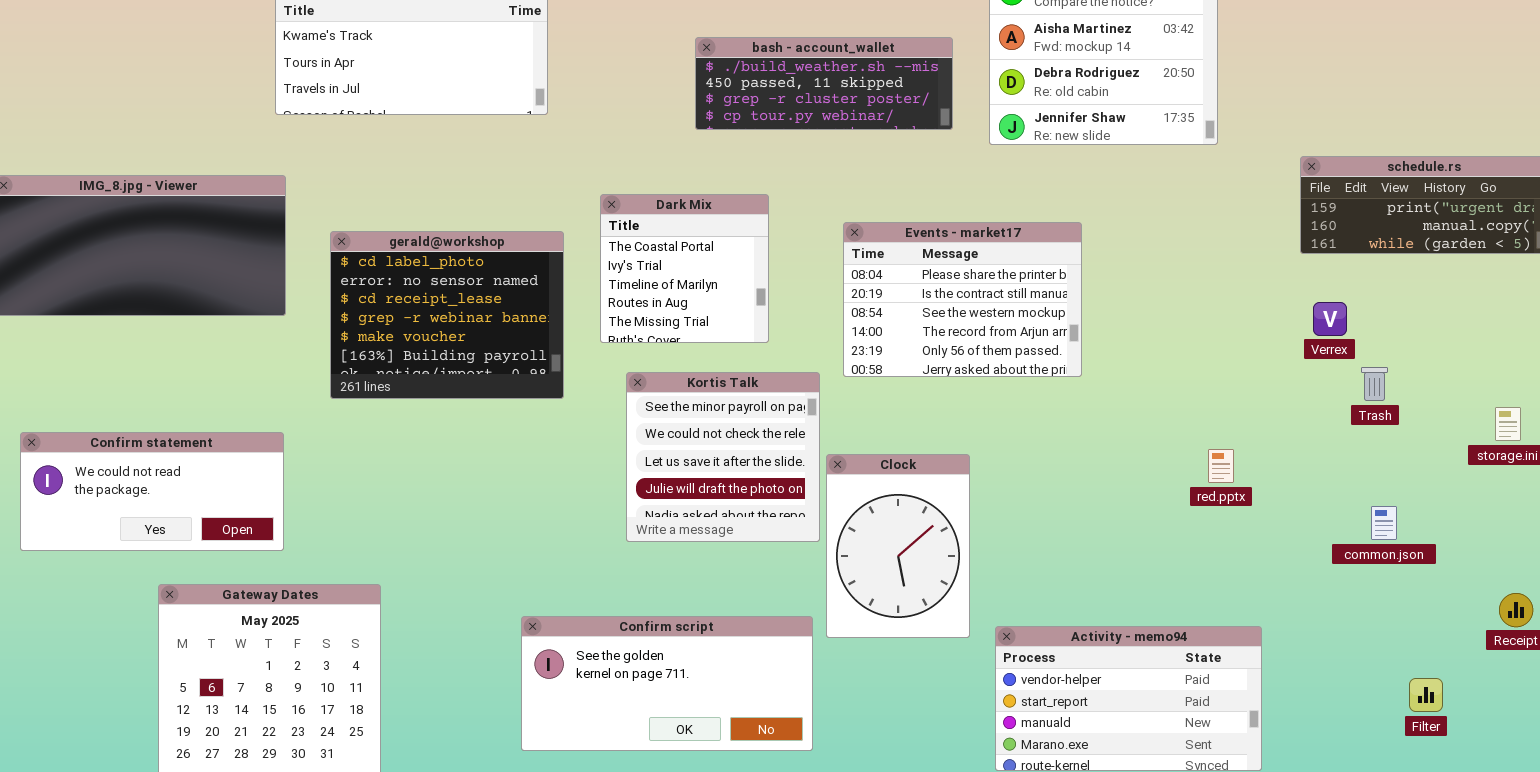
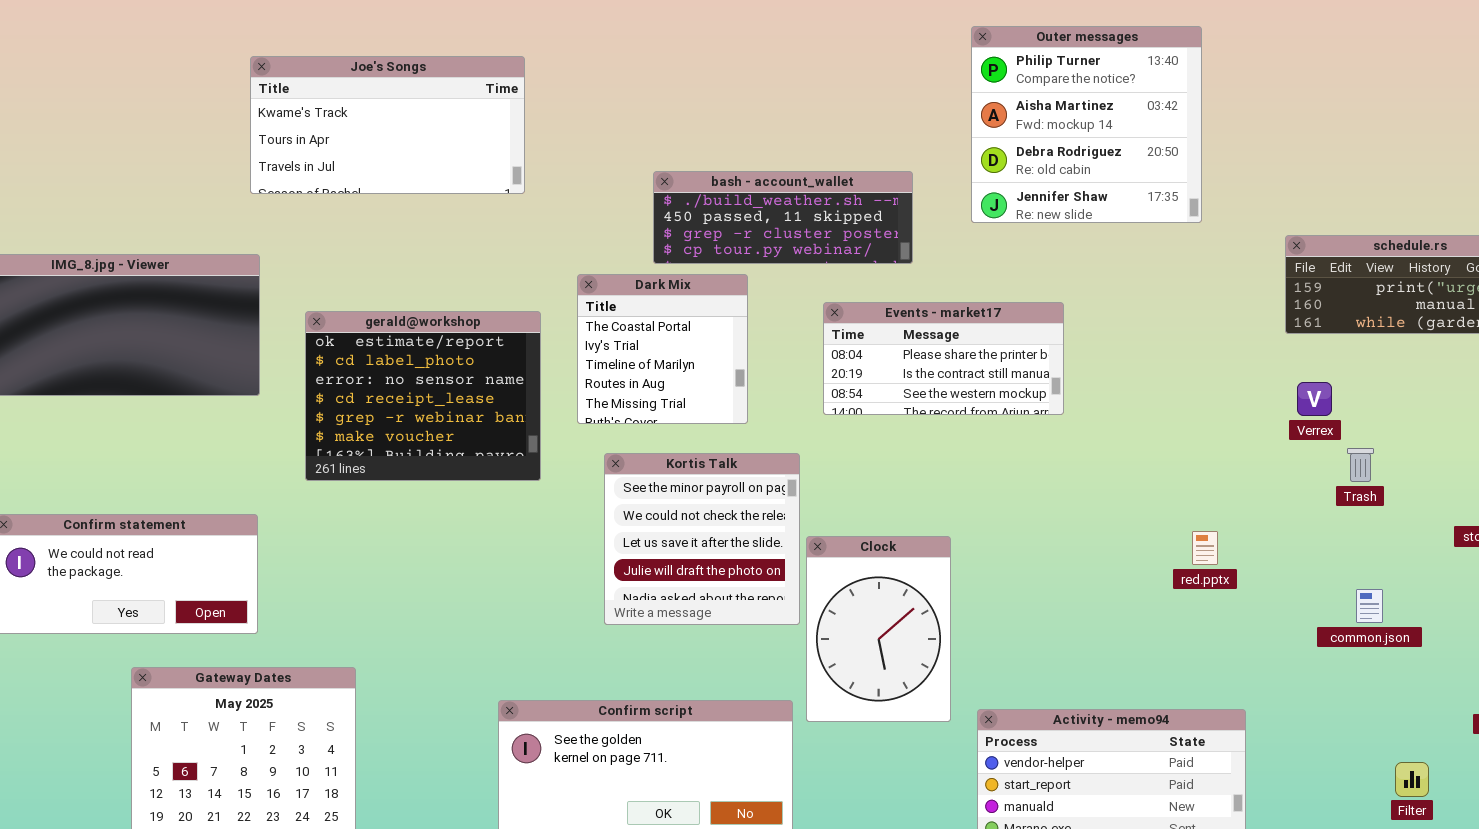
bash - account_wallet: [695,37,953,130] -> [653,171,913,264], moved
Events - market17: [843,222,1082,377] -> [823,302,1064,415], resized
gerald@workshop: [330,231,564,399] -> [305,311,541,481], scrolled up 1 row

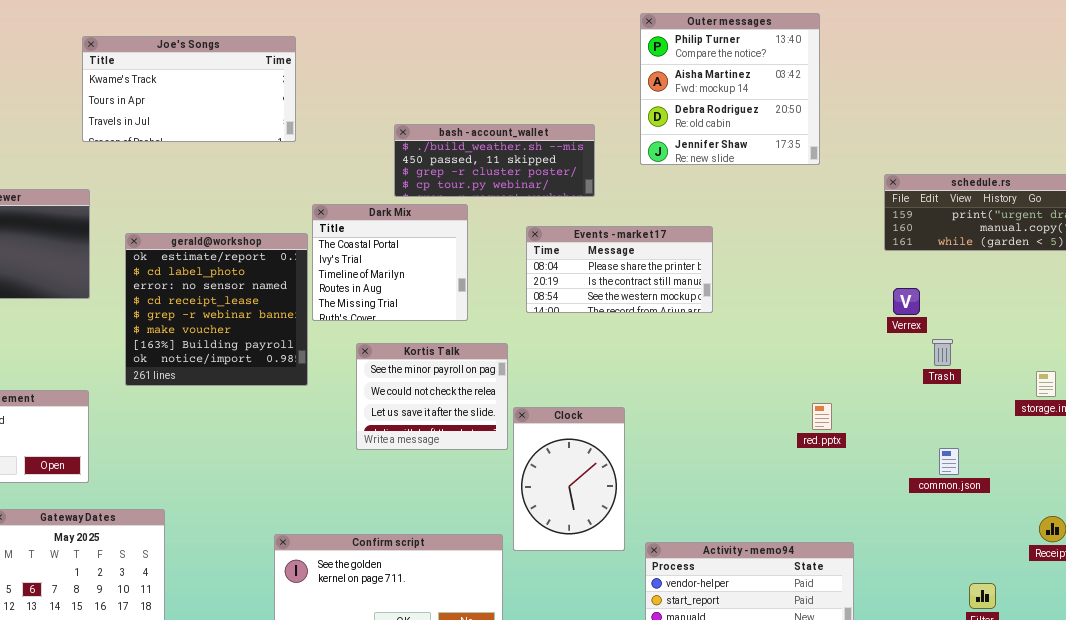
Dark Mix: [577,274,748,424] -> [312,204,468,321], resized
gerald@workshop: [305,311,541,481] -> [125,233,308,386], resized
Kortis Talk: [604,453,800,625] -> [356,343,508,450], resized

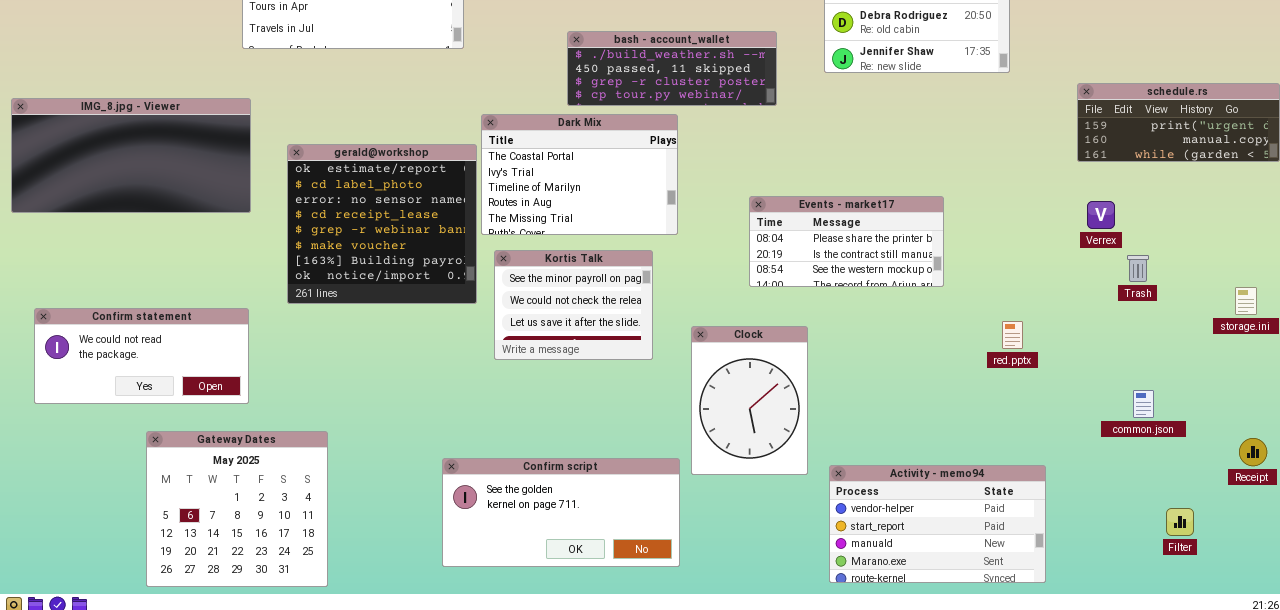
Dark Mix: [312,204,468,321] -> [481,114,678,235], resized
Events - market17: [526,226,713,313] -> [749,196,944,287], moved
Kortis Talk: [356,343,508,450] -> [494,250,653,360], moved
common.json: [939,448,959,475] -> [1133,390,1154,418], moved

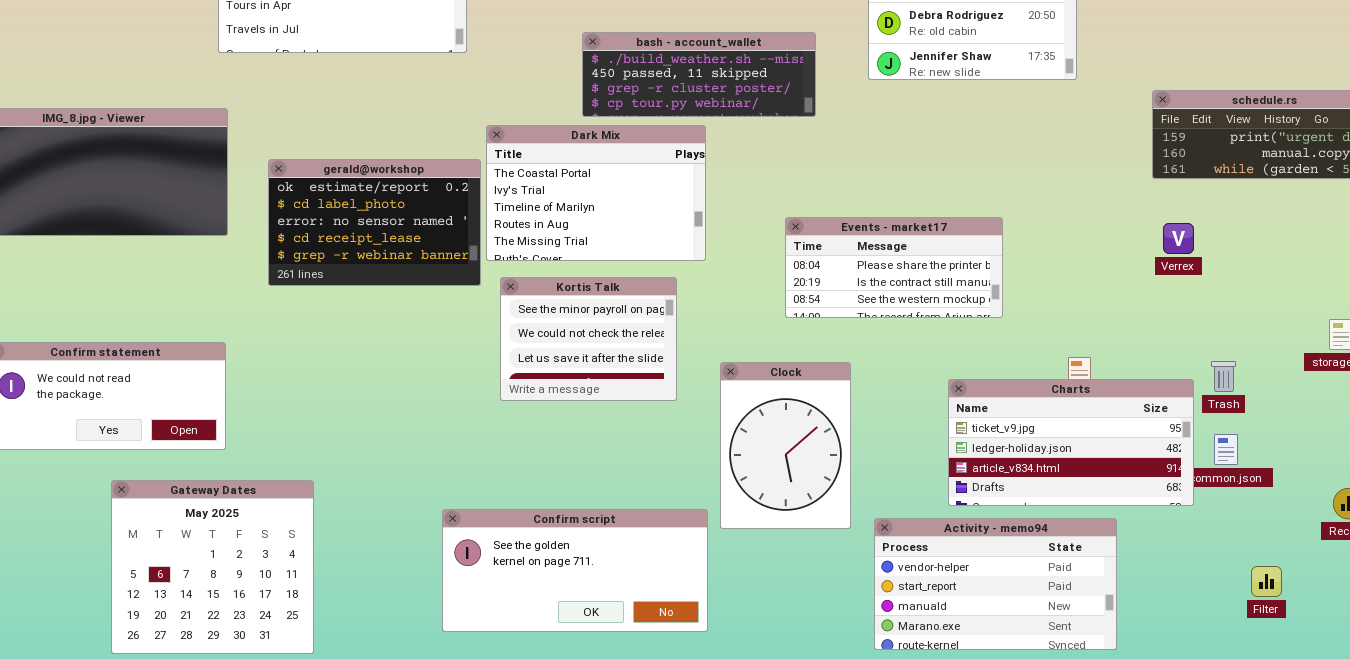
gerald@workshop: [287,144,477,304] -> [268,159,481,286], resized
Trash: [1127,255,1149,282] -> [1211,361,1236,392], moved
Charts: none -> [948,379,1194,506], opened

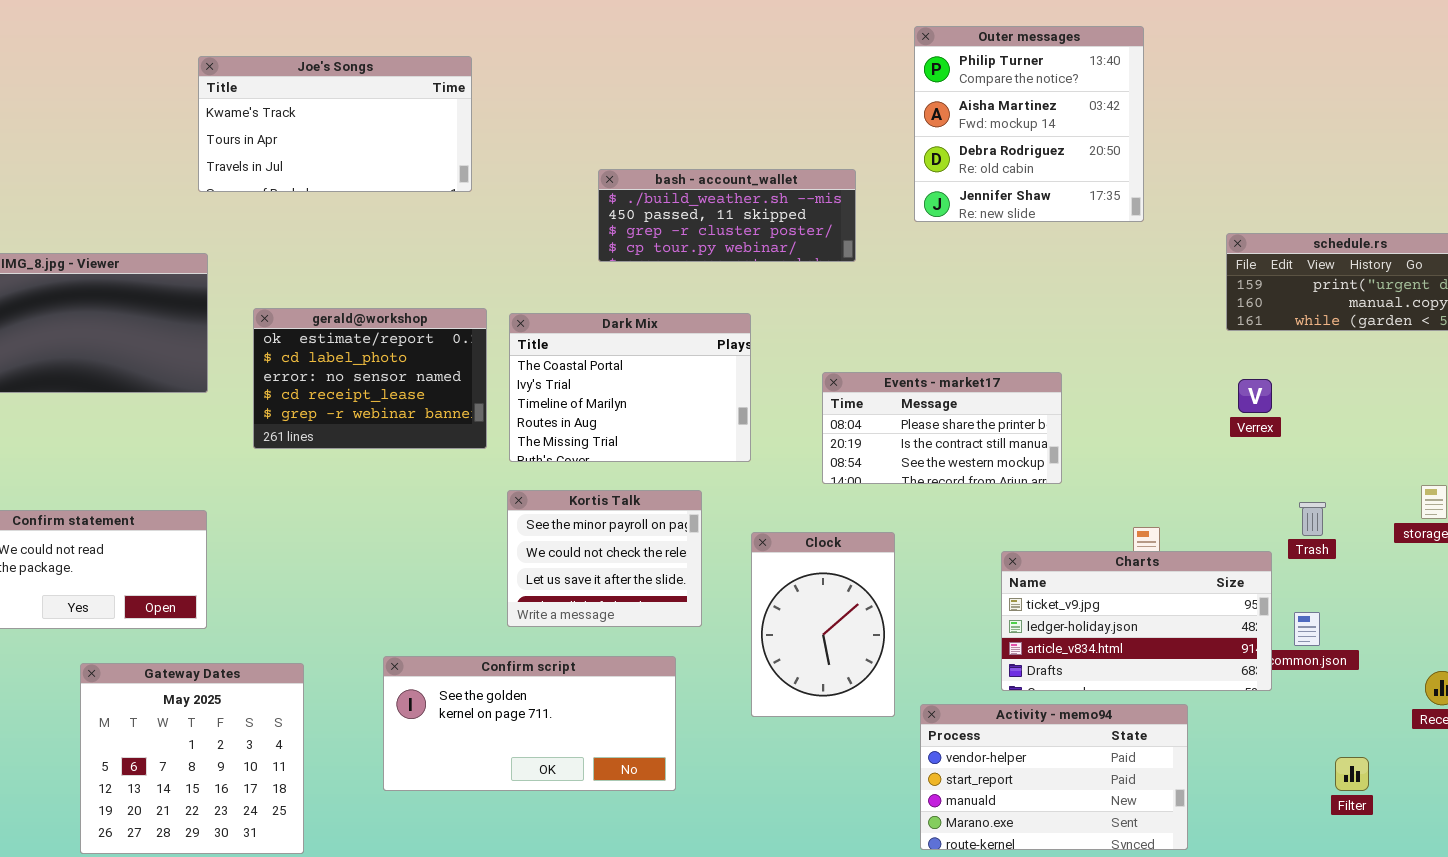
Dark Mix: [486,125,706,261] -> [509,313,751,462], moved
Kortis Talk: [500,277,677,401] -> [507,490,702,627], moved
Trash: [1211,361,1236,392] -> [1299,502,1326,536], moved
Confirm script: [442,509,708,632] -> [383,656,676,791], moved

